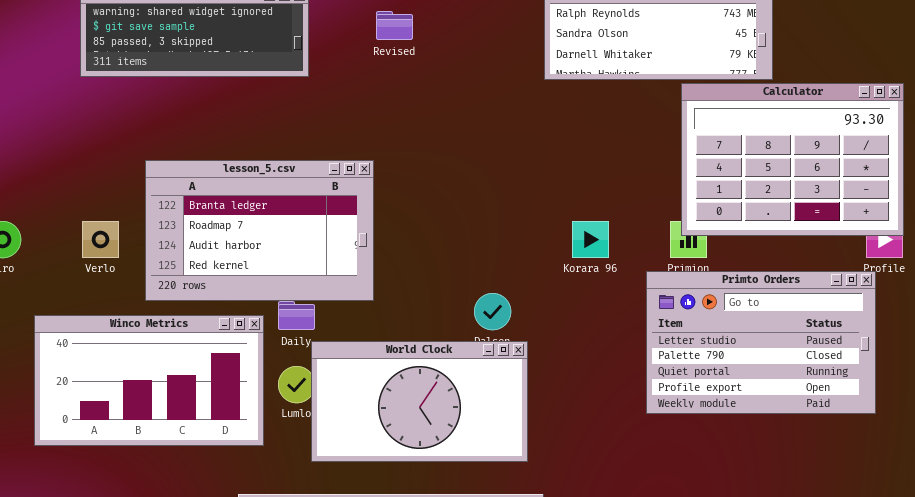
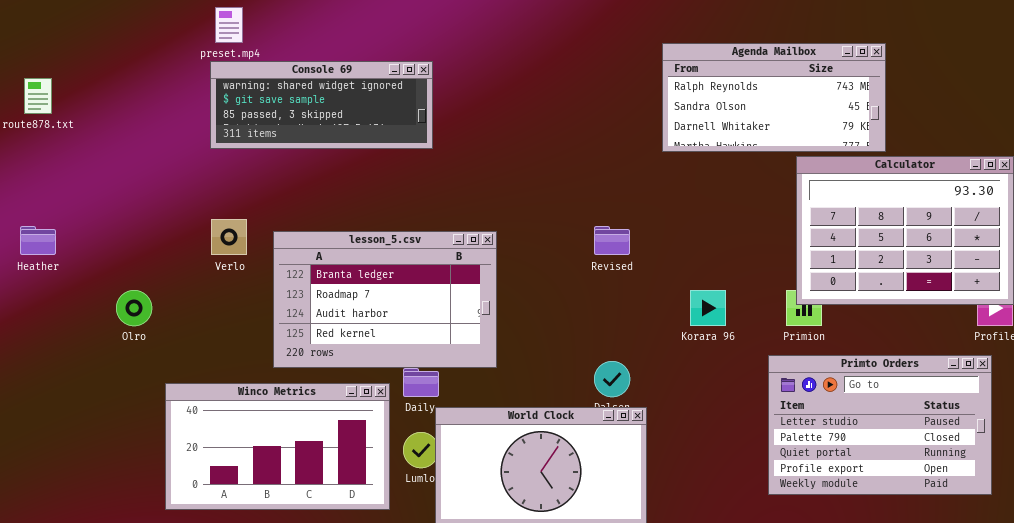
Revised: [376,11,413,40] -> [594,226,630,255], moved
Verlo: [82,221,119,258] -> [211,219,247,255], moved
Primto Orders: [646,271,876,414] -> [768,355,992,495], moved

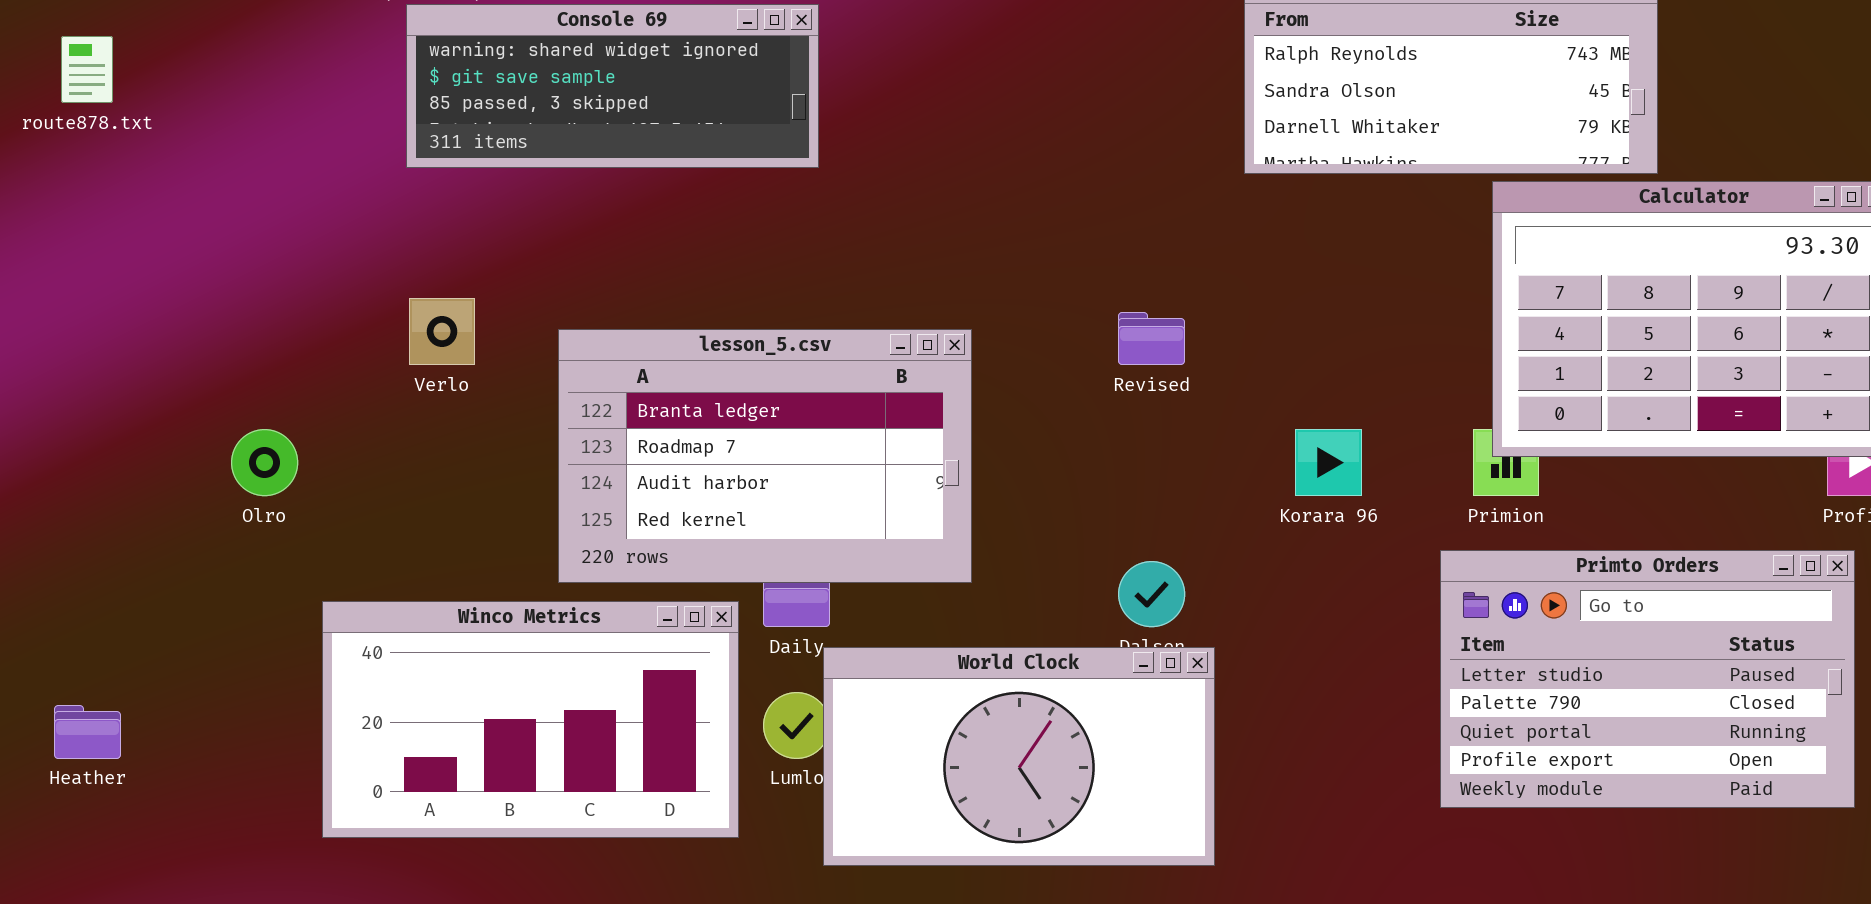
Heather: [20,226,56,255] -> [54,705,121,759], moved
lesson_5.csv: [273,231,497,368] -> [558,329,972,583], moved

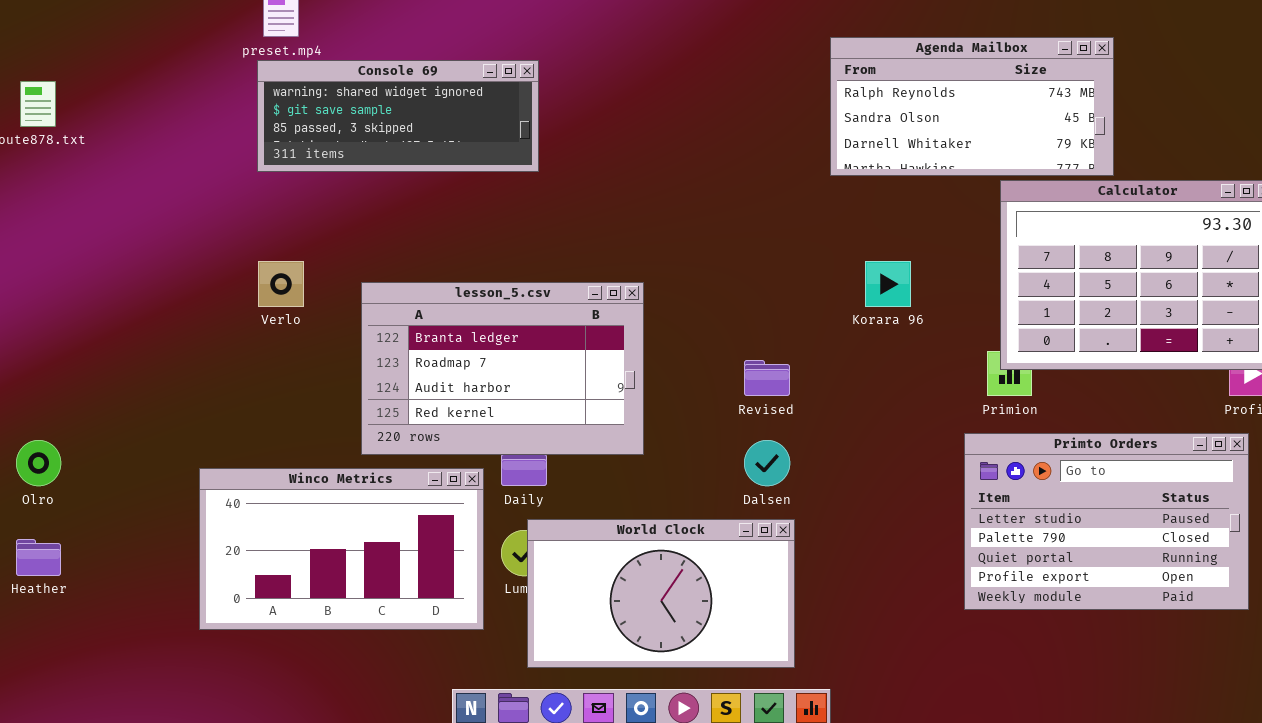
Revised: [1118,312,1185,365] -> [744,360,790,396], moved
Olro: [231,429,298,496] -> [16,440,61,486], moved
Korara 96: [1295,429,1362,496] -> [865,261,911,307], moved
World Clock: [823,647,1215,866] -> [527,519,795,668], moved

